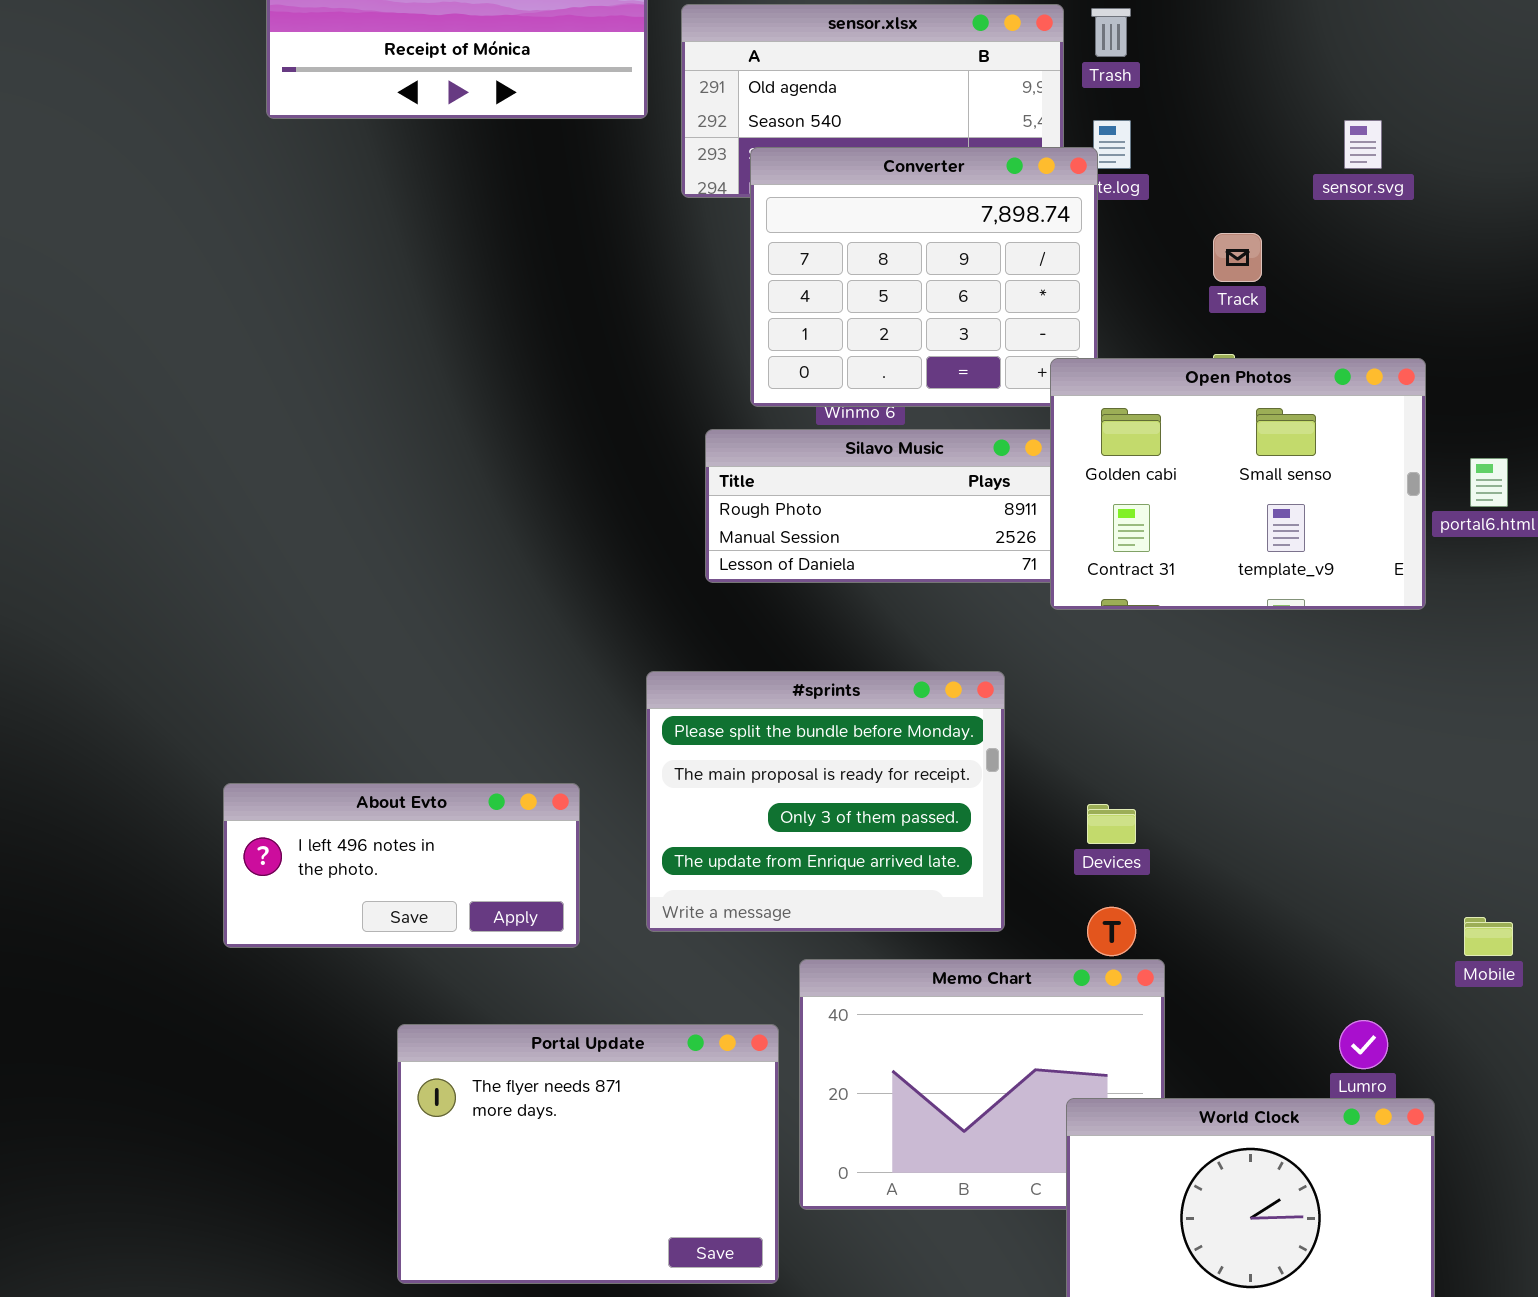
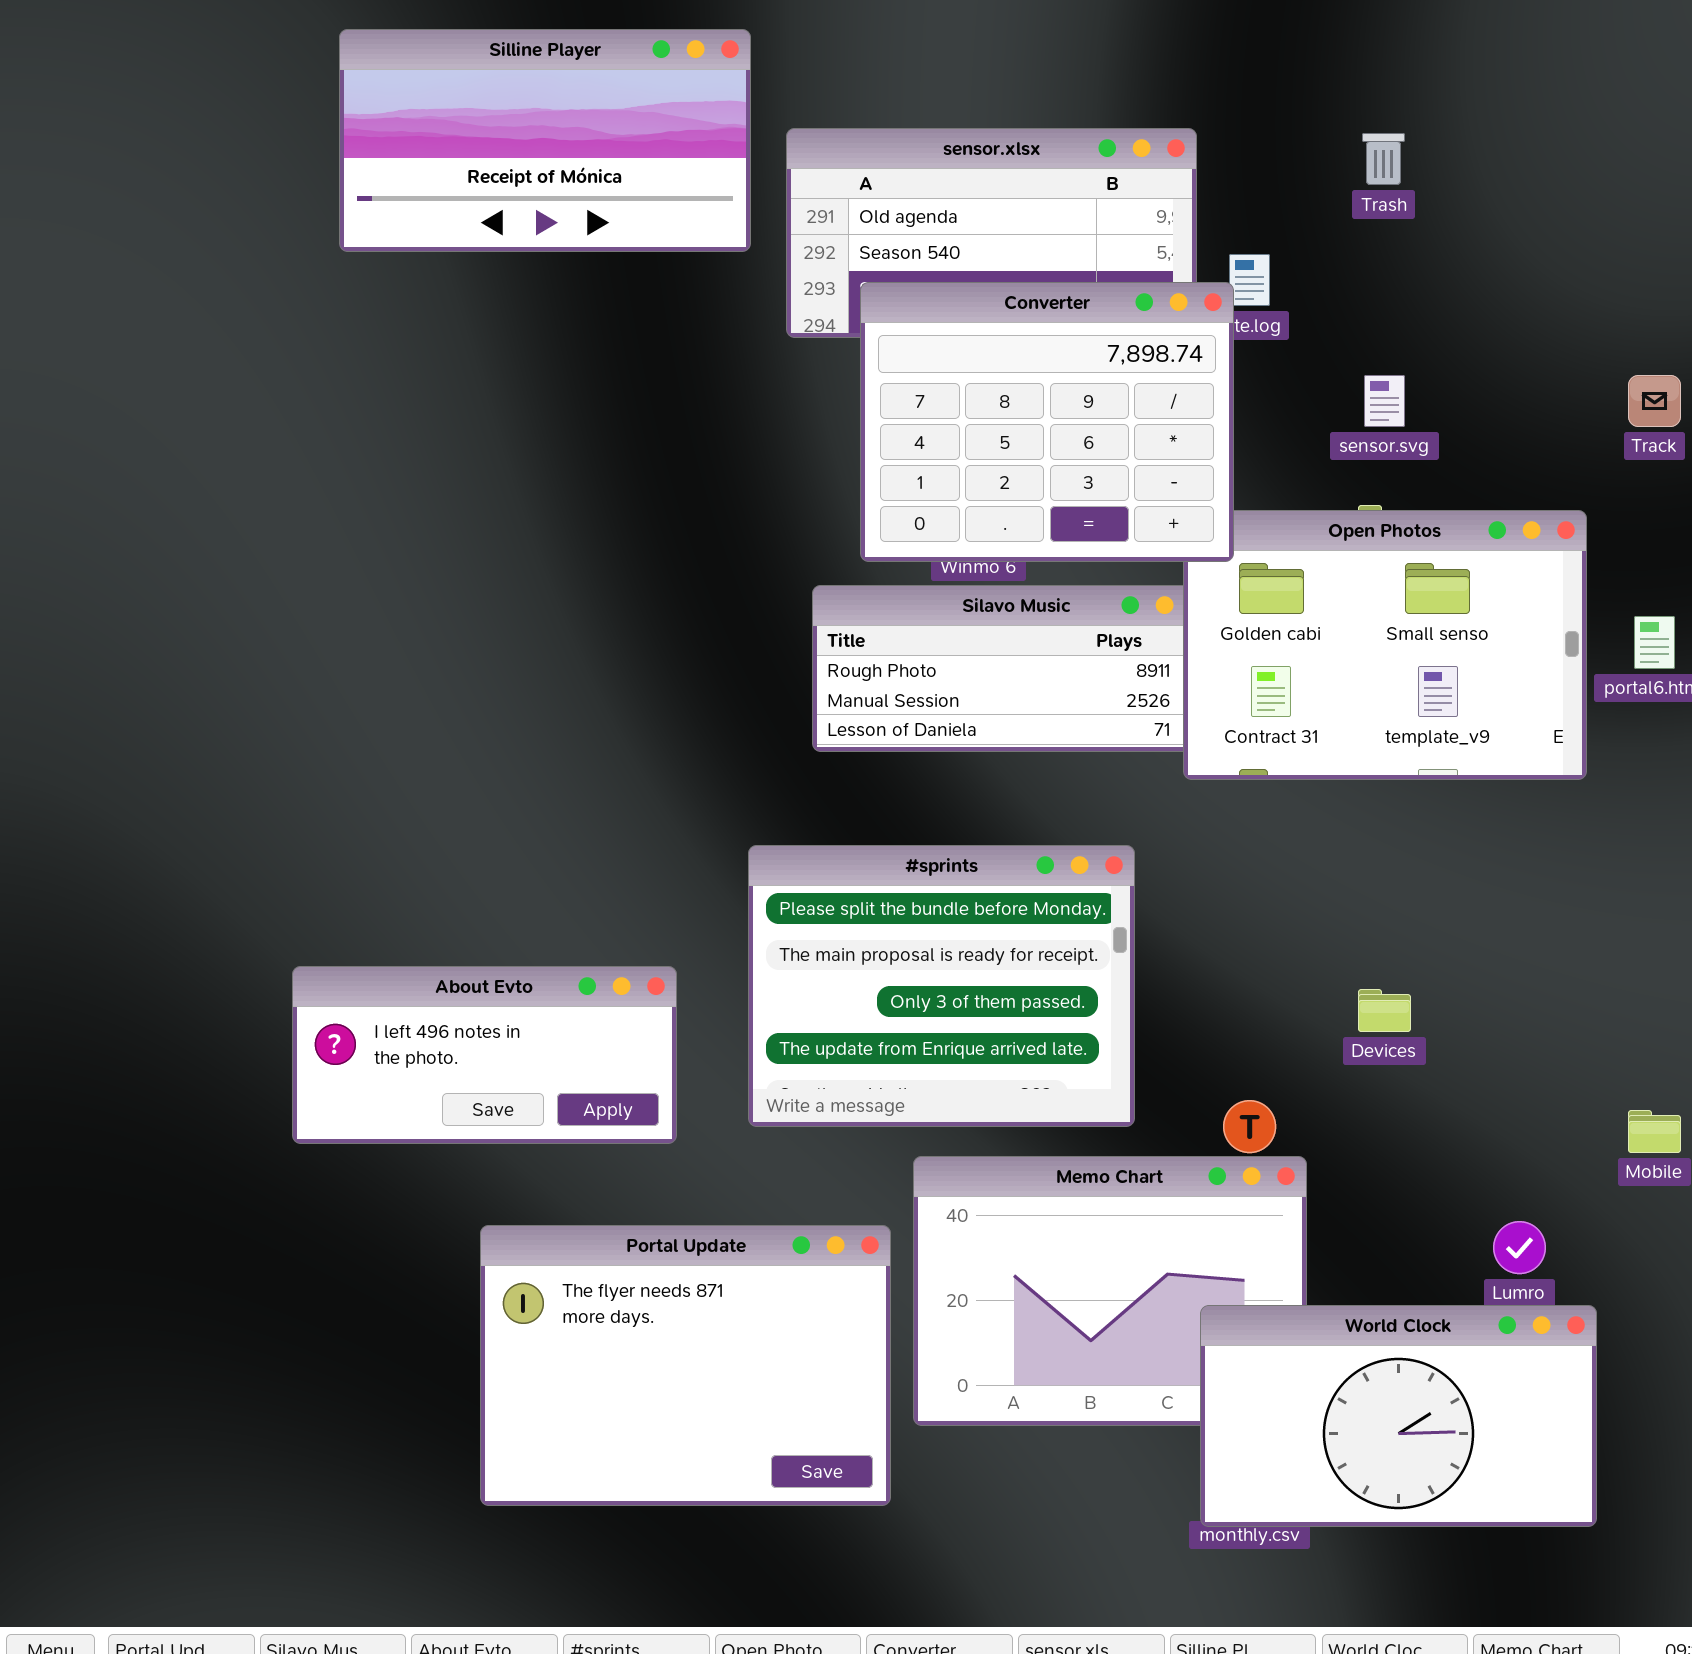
Trash: [1091,8,1131,57] -> [1362,133,1405,185], moved
sensor.svg: [1344,120,1382,169] -> [1364,375,1405,427], moved
Converter: [750,147,1098,407] -> [860,282,1234,562], raised
Track: [1213,233,1262,282] -> [1628,375,1681,427], moved
Devices: [1087,804,1136,844] -> [1358,989,1411,1032], moved

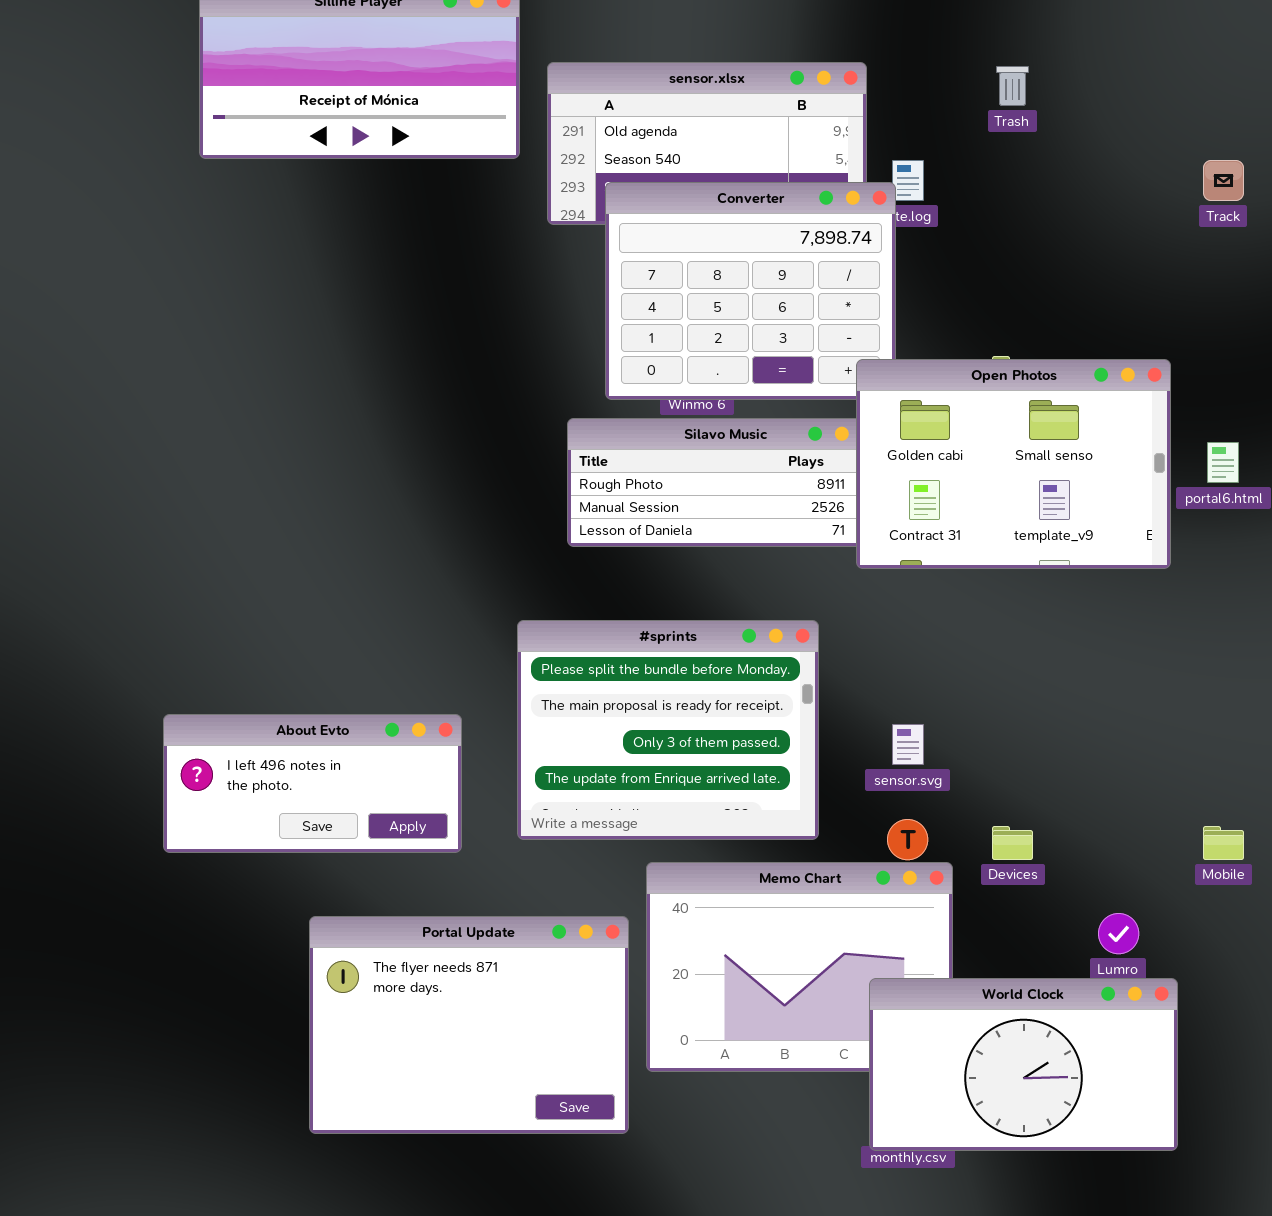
sensor.svg: [1364,375,1405,427] -> [892,724,924,765], moved
Track: [1628,375,1681,427] -> [1203,160,1244,201], moved
Open Photos: [1183,510,1587,780] -> [856,359,1171,569], raised
Devices: [1358,989,1411,1032] -> [992,826,1033,860], moved

